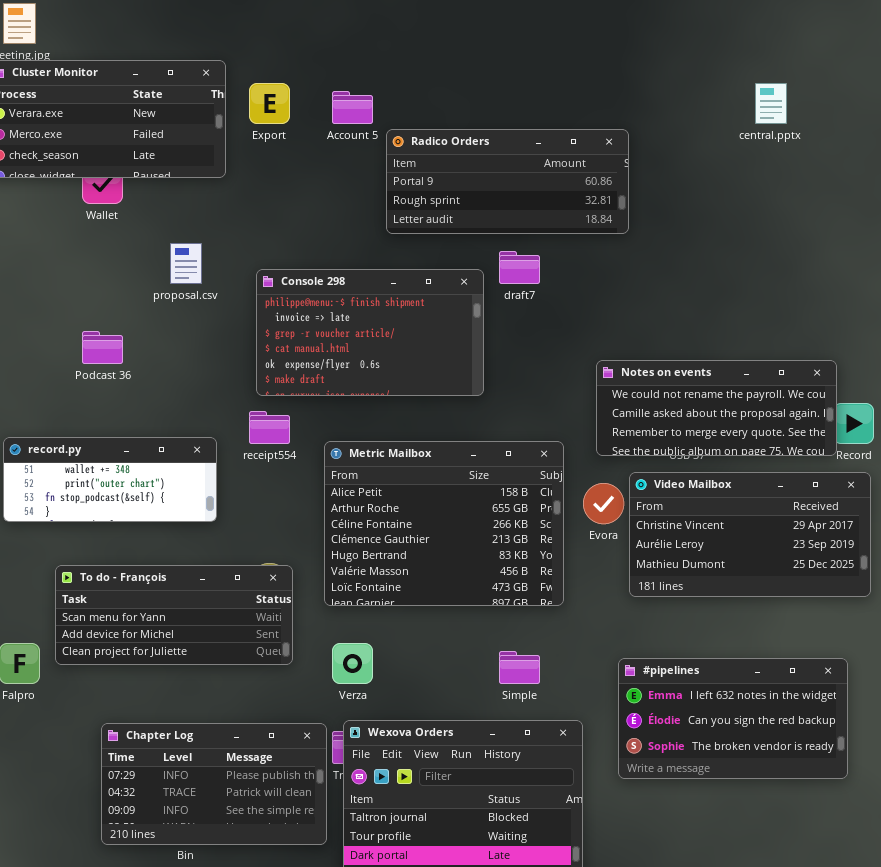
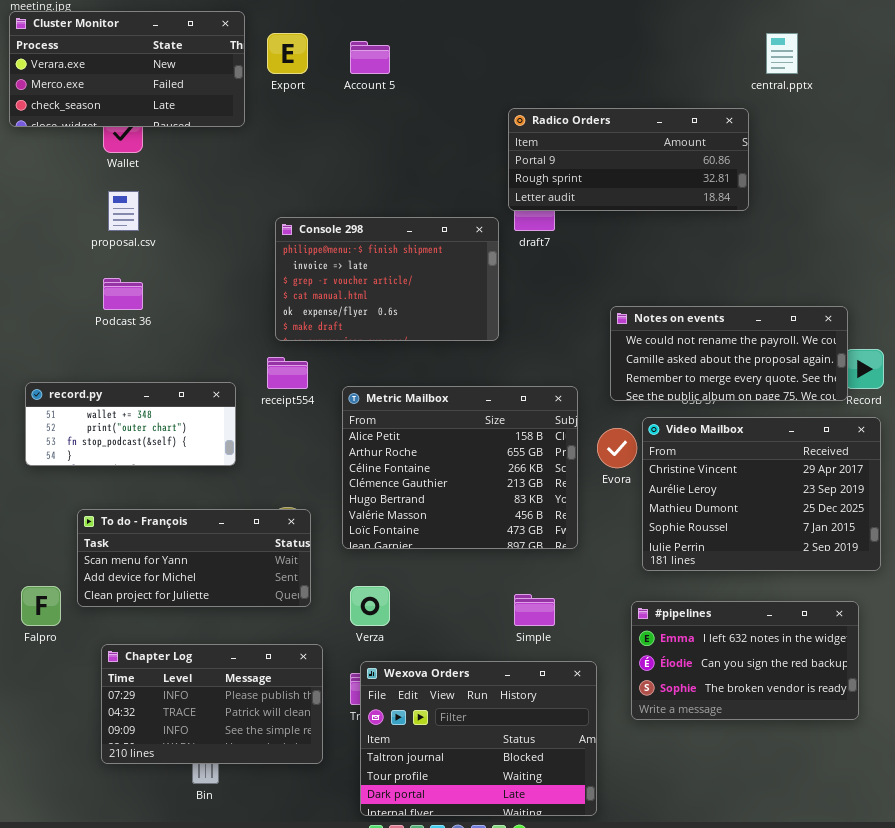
Radico Orders: [386,129,629,234] -> [508,108,749,211], moved
proposal.csv: [170,243,202,284] -> [108,191,139,231], moved
Video Mailbox: [629,472,871,597] -> [642,417,881,571], resized
Chapter Log: [101,723,327,845] -> [101,644,323,764], moved

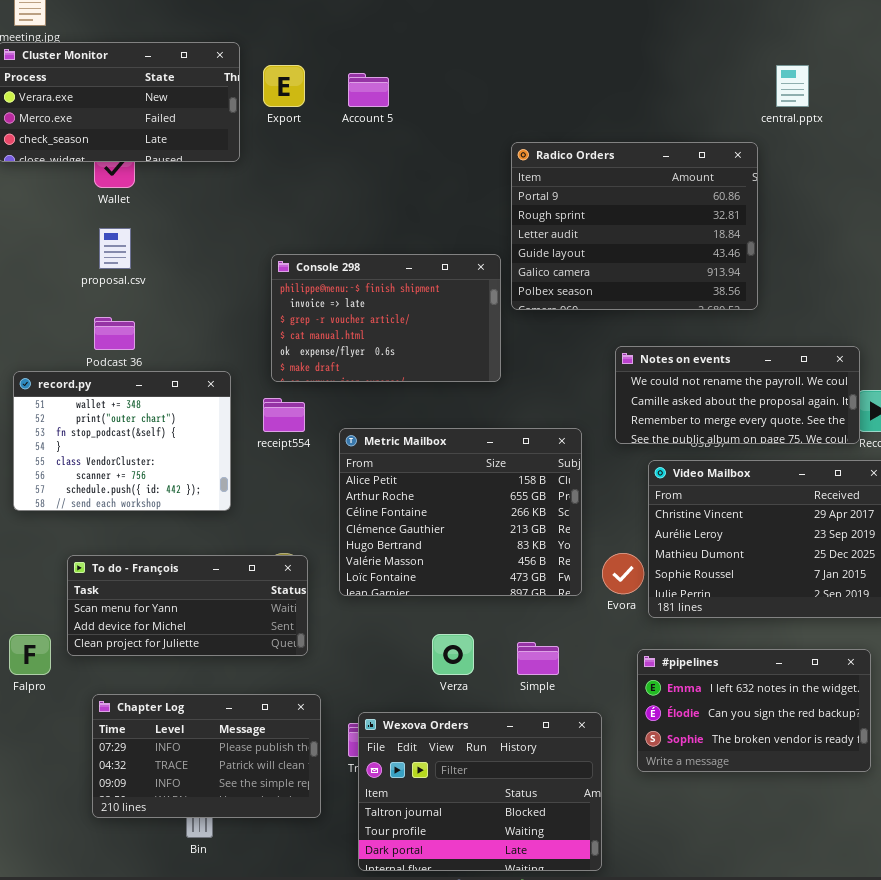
Radico Orders: [508,108,749,211] -> [511,142,758,310], resized
record.py: [25,382,236,466] -> [13,371,231,511], resized
Evora: [597,428,637,468] -> [602,553,644,594], moved
Verza: [350,586,390,626] -> [432,634,474,675], moved

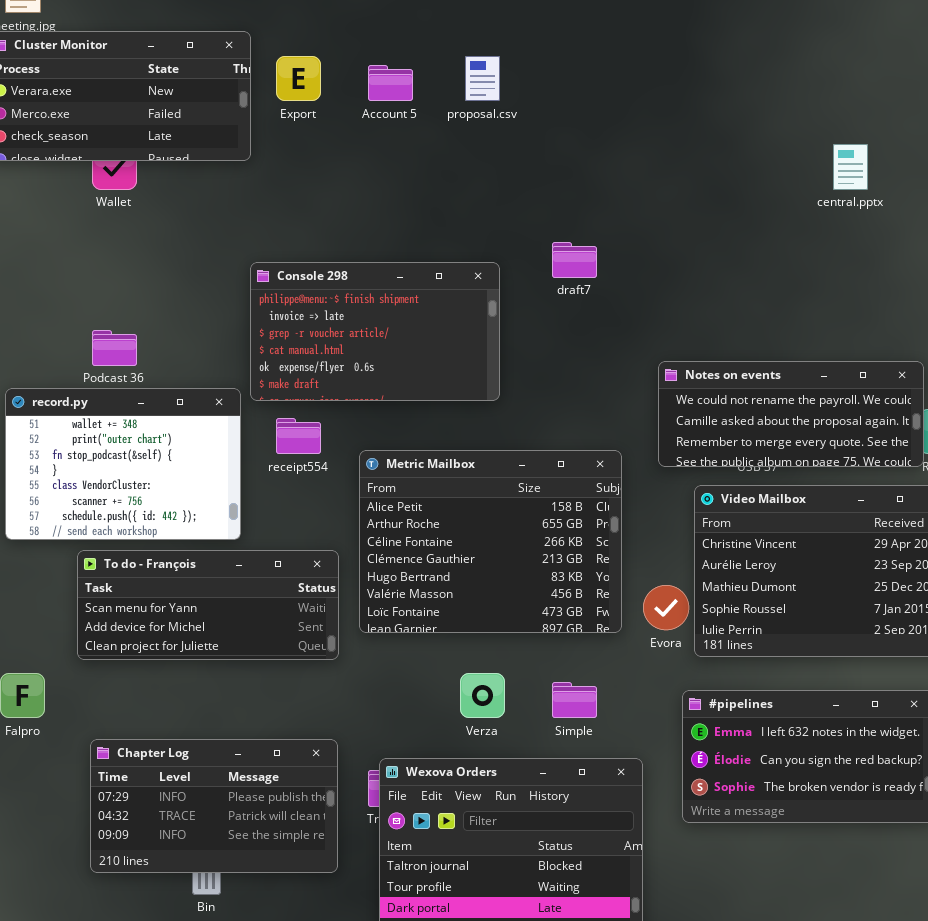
central.pptx: [776,65,809,107] -> [833,144,868,190], moved
Radico Orders: [511,142,758,310] -> none, closed
proposal.csv: [99,228,131,269] -> [465,56,500,101], moved
Console 298: [271,254,501,382] -> [250,262,500,401], moved
To do - François: [67,555,308,656] -> [77,550,339,660], moved

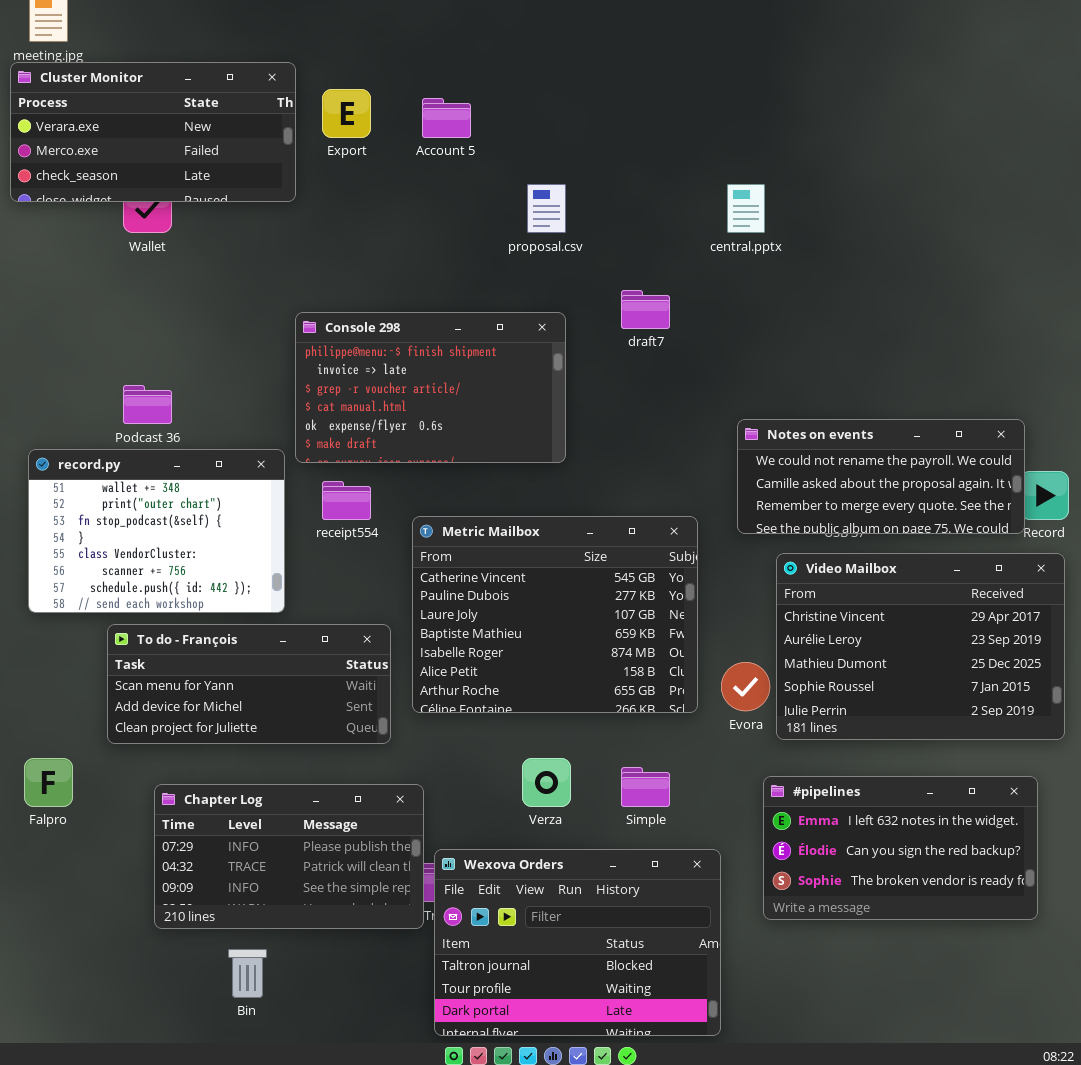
proposal.csv: [465,56,500,101] -> [527,184,566,233], moved
central.pptx: [833,144,868,190] -> [727,184,765,233], moved
Metric Mailbox: [359,450,622,633] -> [412,516,698,713], scrolled up 5 rows
Chapter Log: [90,739,338,873] -> [154,784,424,929], moved

